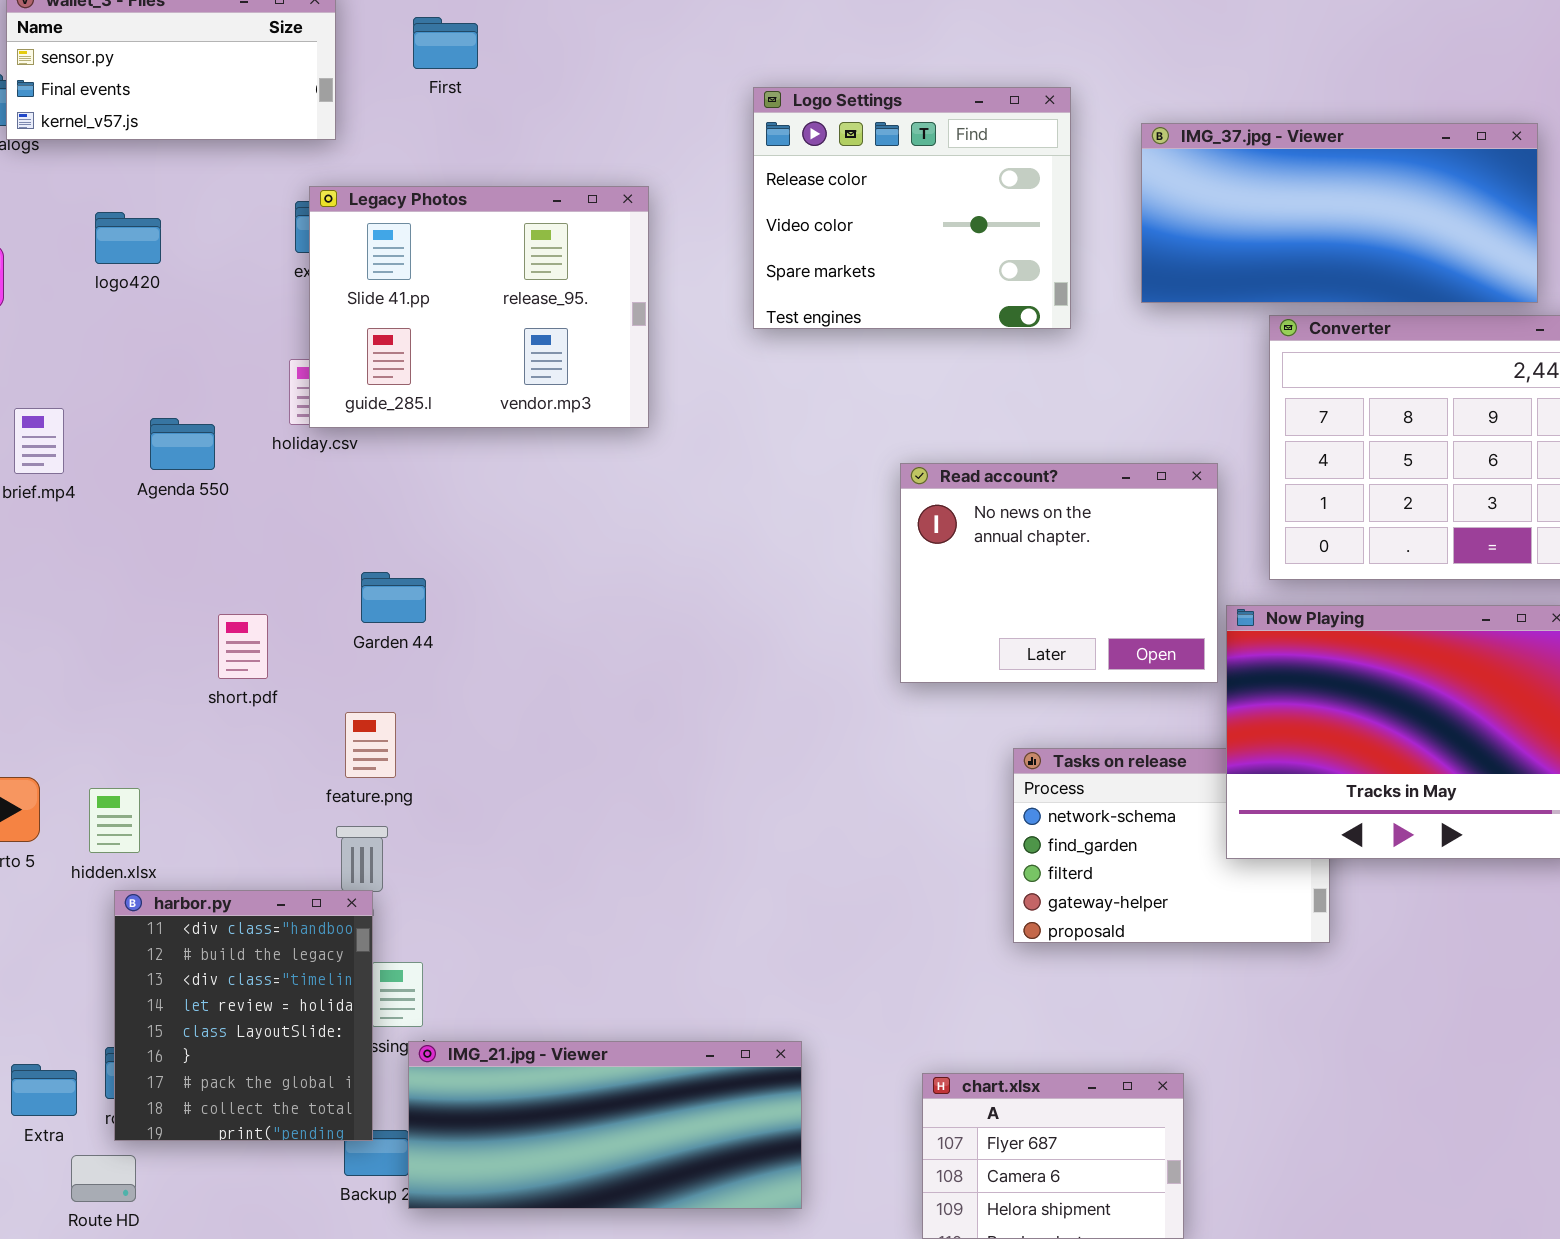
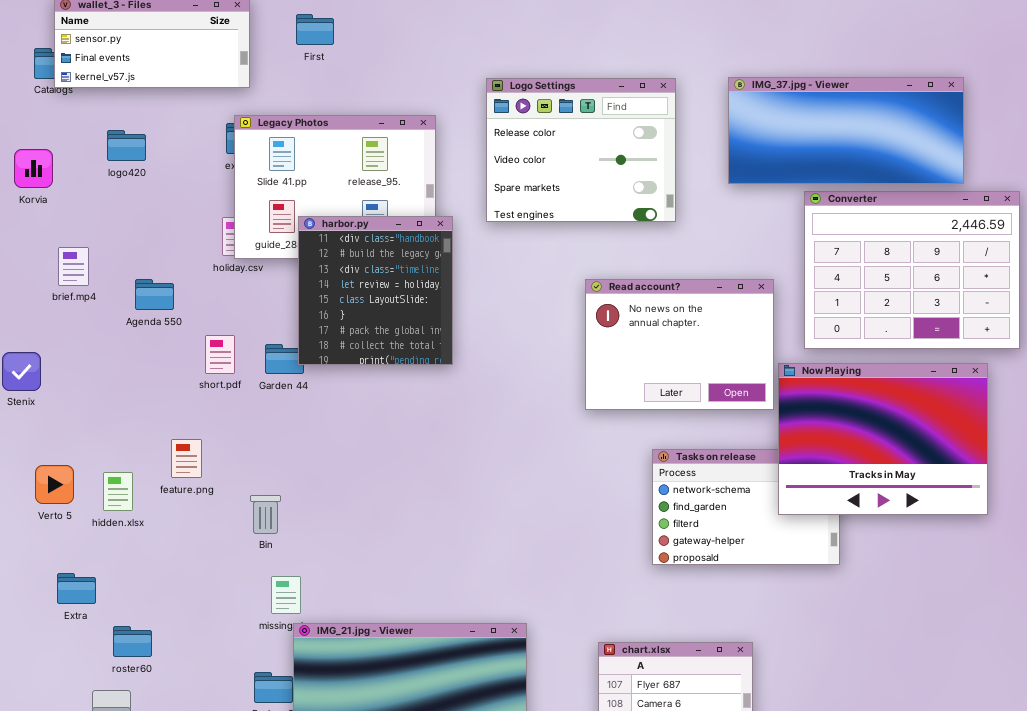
Logo Settings: [753,87,1071,329] -> [486,78,676,222], moved
Agenda 550: [150,418,215,470] -> [135,279,174,310], moved
short.pdf: [218,614,268,679] -> [205,335,235,374], moved
feature.png: [345,712,396,778] -> [171,439,202,478], moved
harbor.py: [114,890,373,1141] -> [298,216,453,365], moved
Extra: [11,1064,77,1116] -> [57,573,96,604], moved

